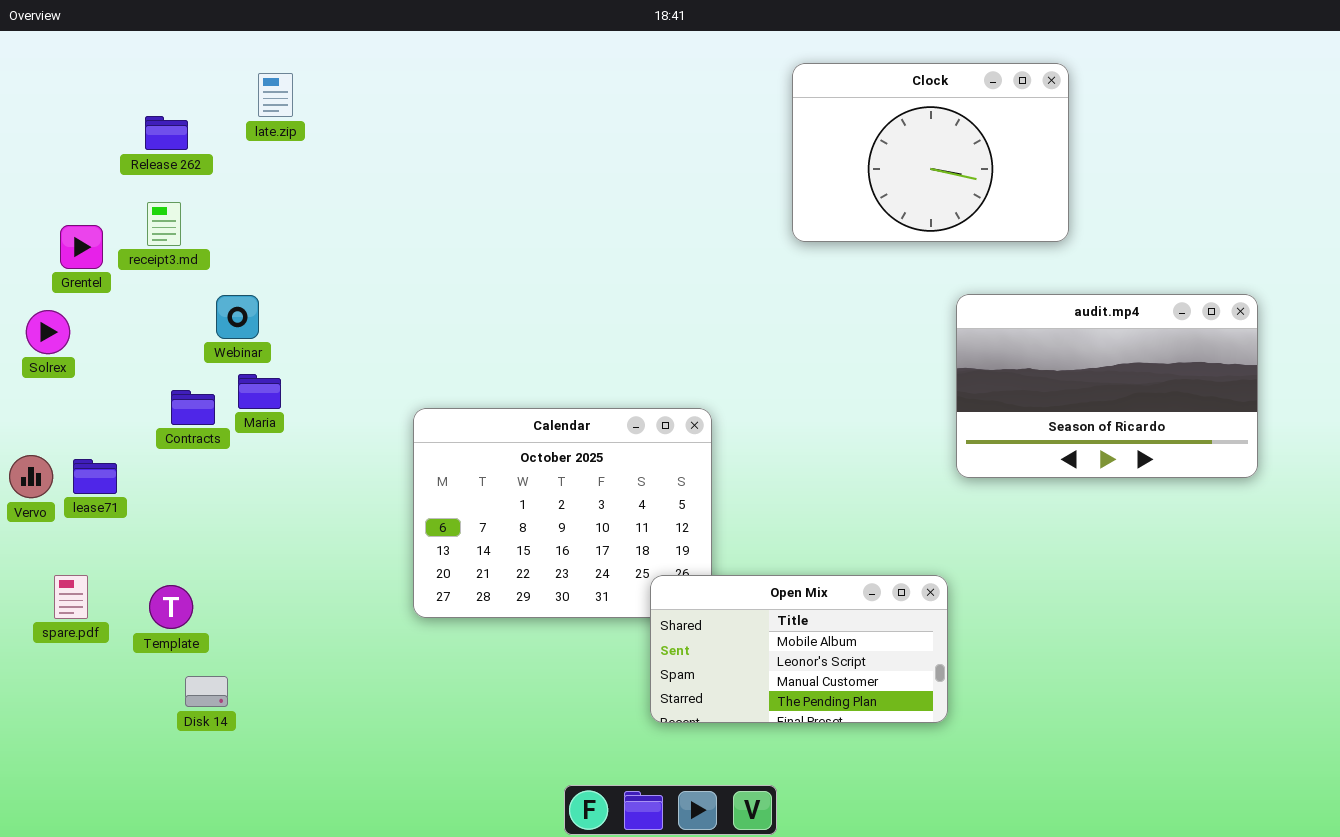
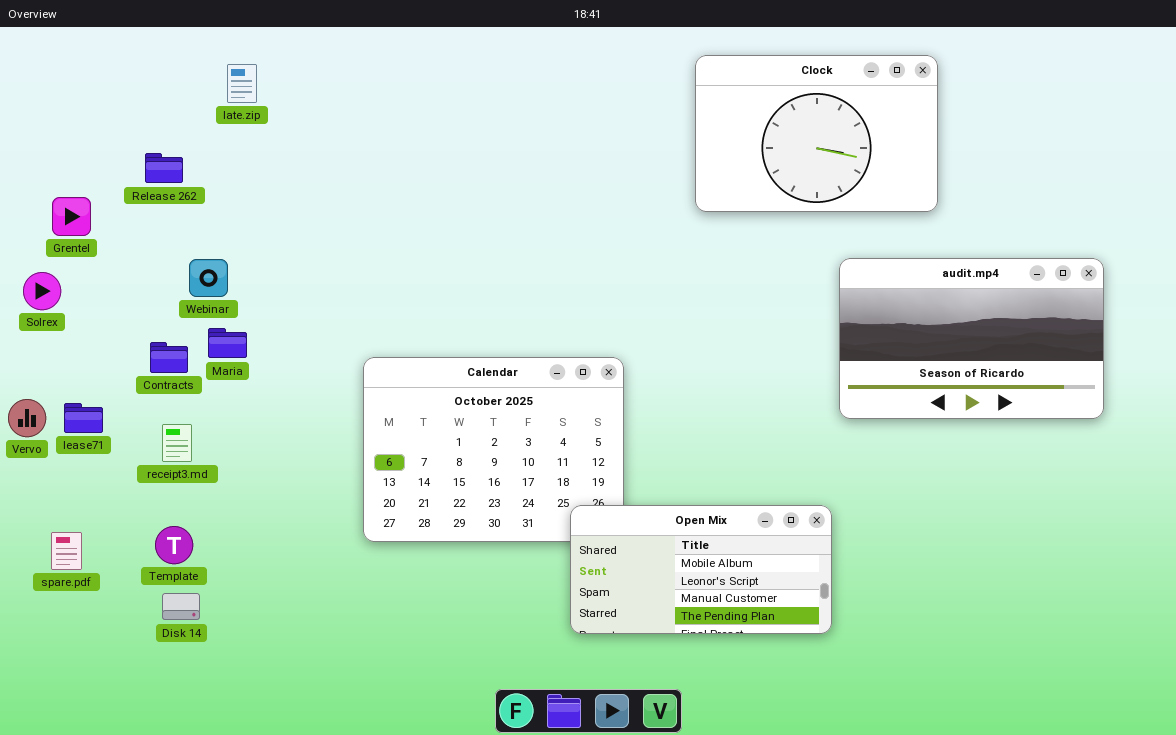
Release 262: [145,116,188,150] -> [145,153,183,183], moved
receipt3.md: [147,202,181,246] -> [162,424,192,462], moved
spare.pdf: [54,575,88,619] -> [51,532,82,570], moved
Template: [149,585,193,629] -> [155,526,193,564], moved

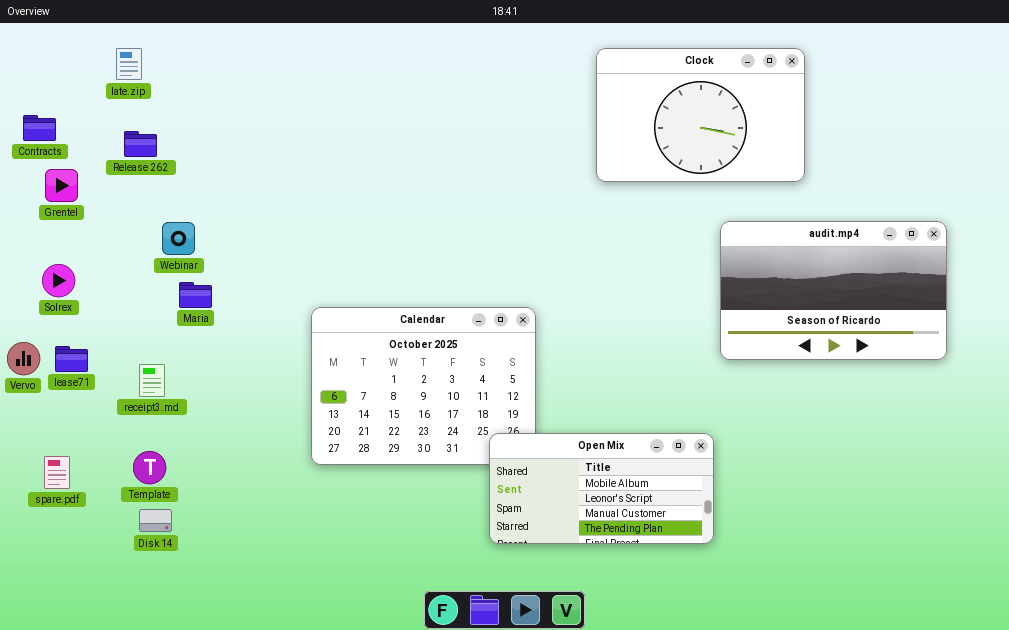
late.zip: [227,64,257,103] -> [116,48,142,80], moved
Solrex: [23,272,61,310] -> [42,264,75,297], moved
Contracts: [150,342,188,373] -> [23,115,56,141], moved

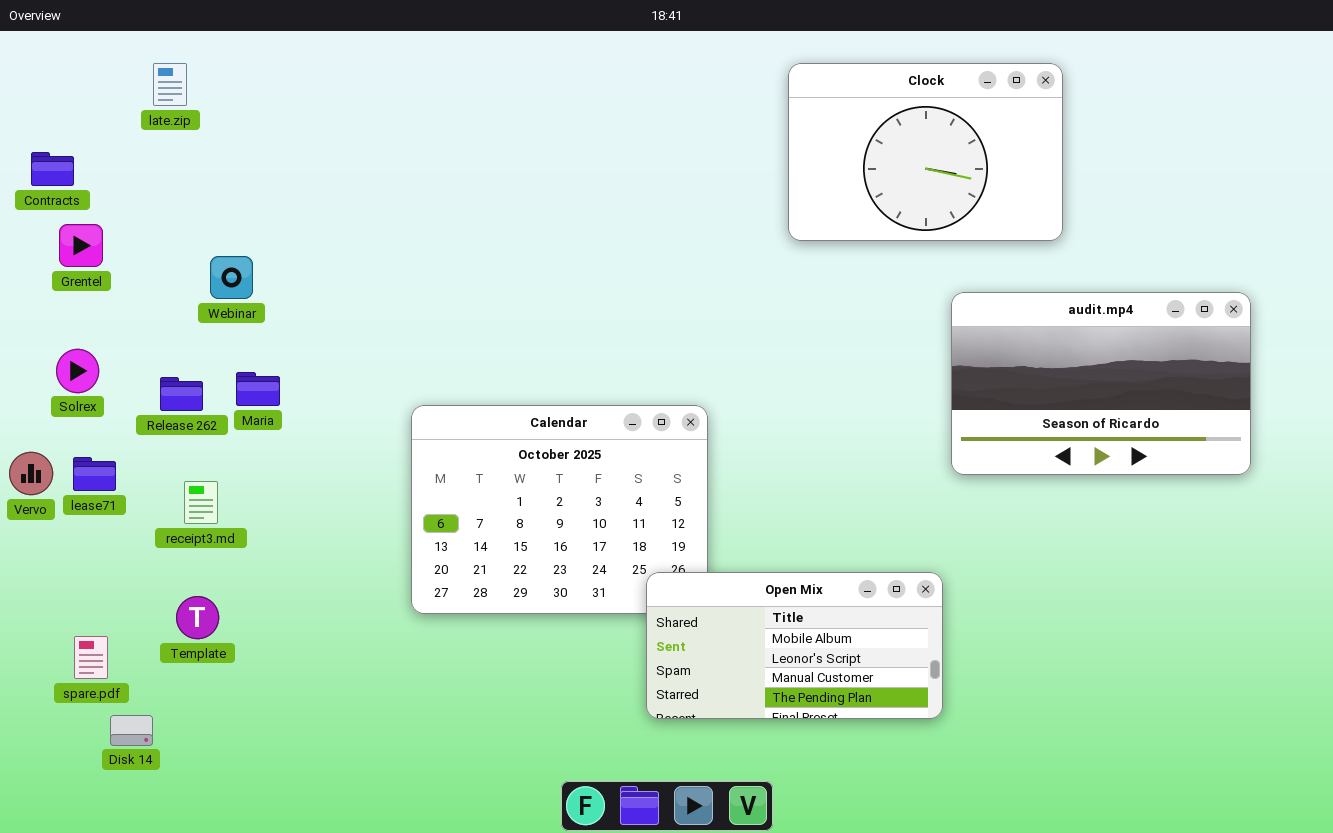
Release 262: [124,131,157,157] -> [160,377,203,411], moved
Webinar: [162,222,195,255] -> [210,256,253,299], moved
spare.pdf: [44,456,70,489] -> [74,636,108,679], moved
Disk 14: [139,509,172,532] -> [110,715,153,746], moved

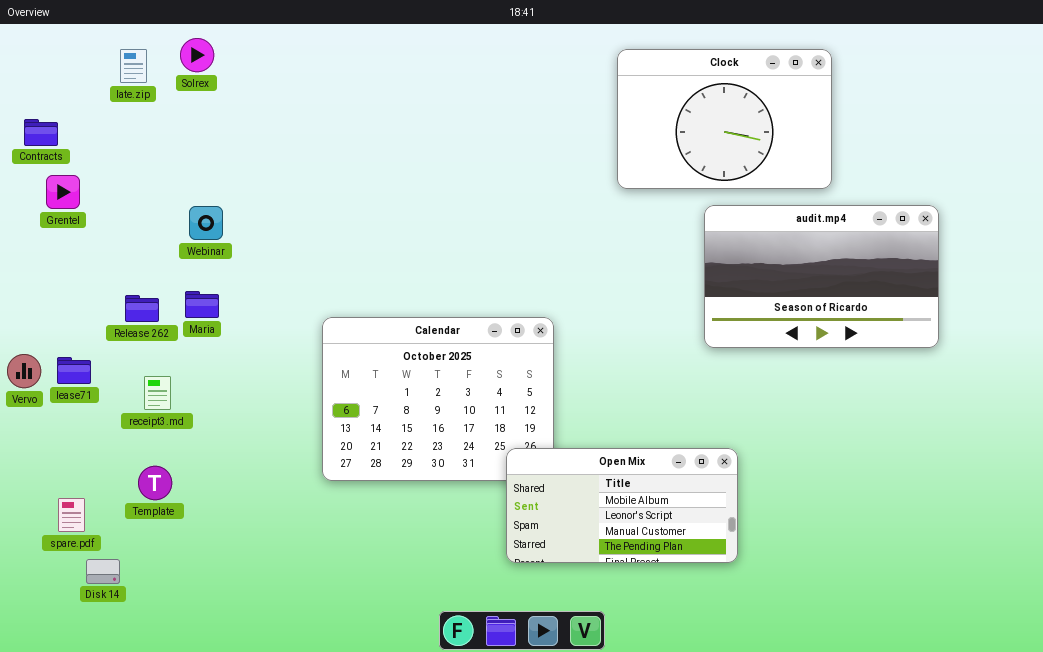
Webinar: [210,256,253,299] -> [189,206,223,240], moved
audit.mp4: [951,292,1251,475] -> [704,205,939,348], moved
Solrex: [56,349,99,393] -> [180,38,214,72], moved

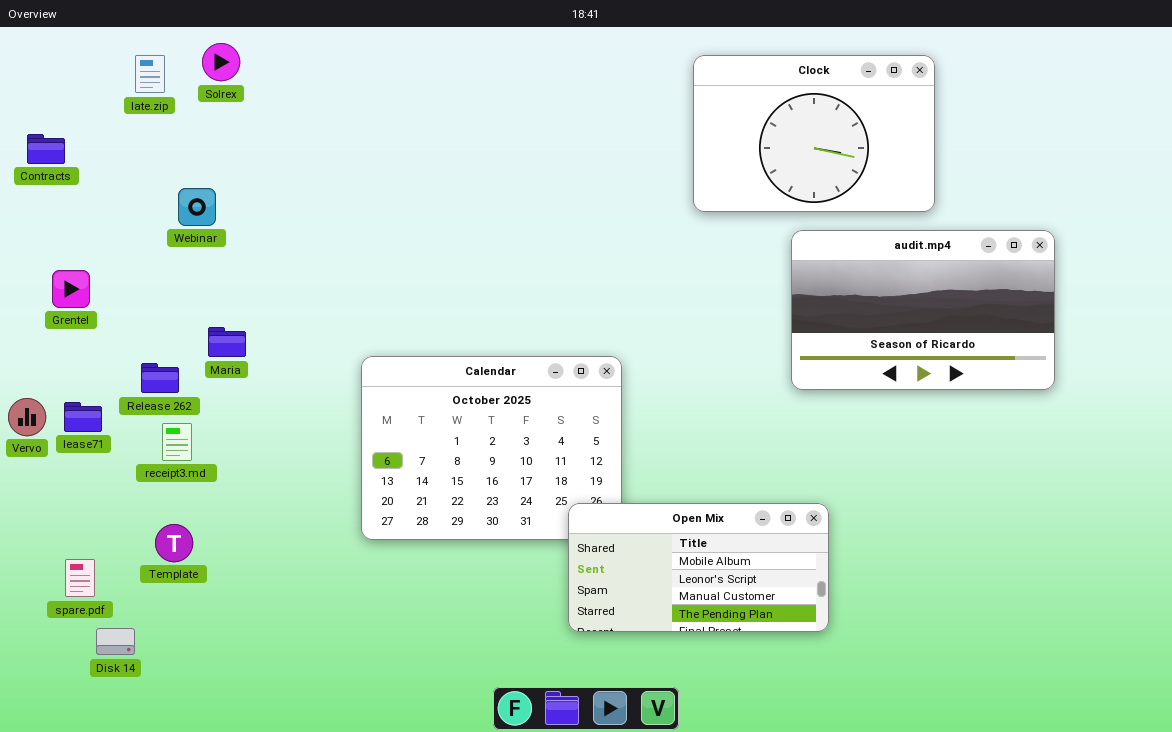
Grentel: [46,175,80,209] -> [52,270,90,308], moved
Webinar: [189,206,223,240] -> [178,188,216,226], moved
Release 262: [125,295,159,322] -> [141,363,179,393], moved

